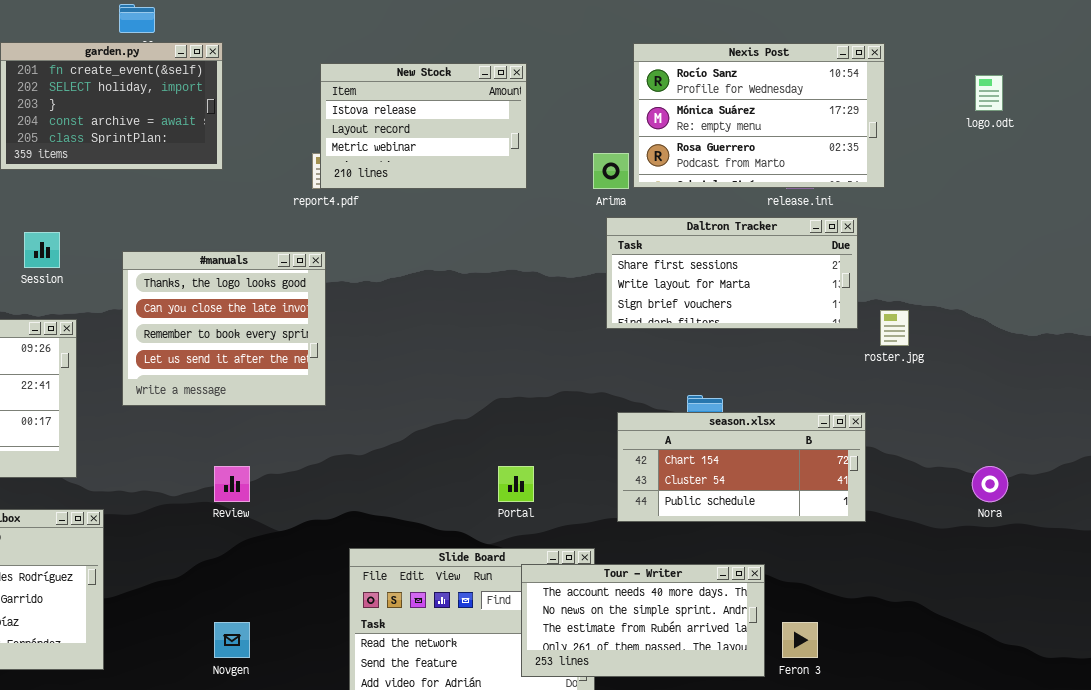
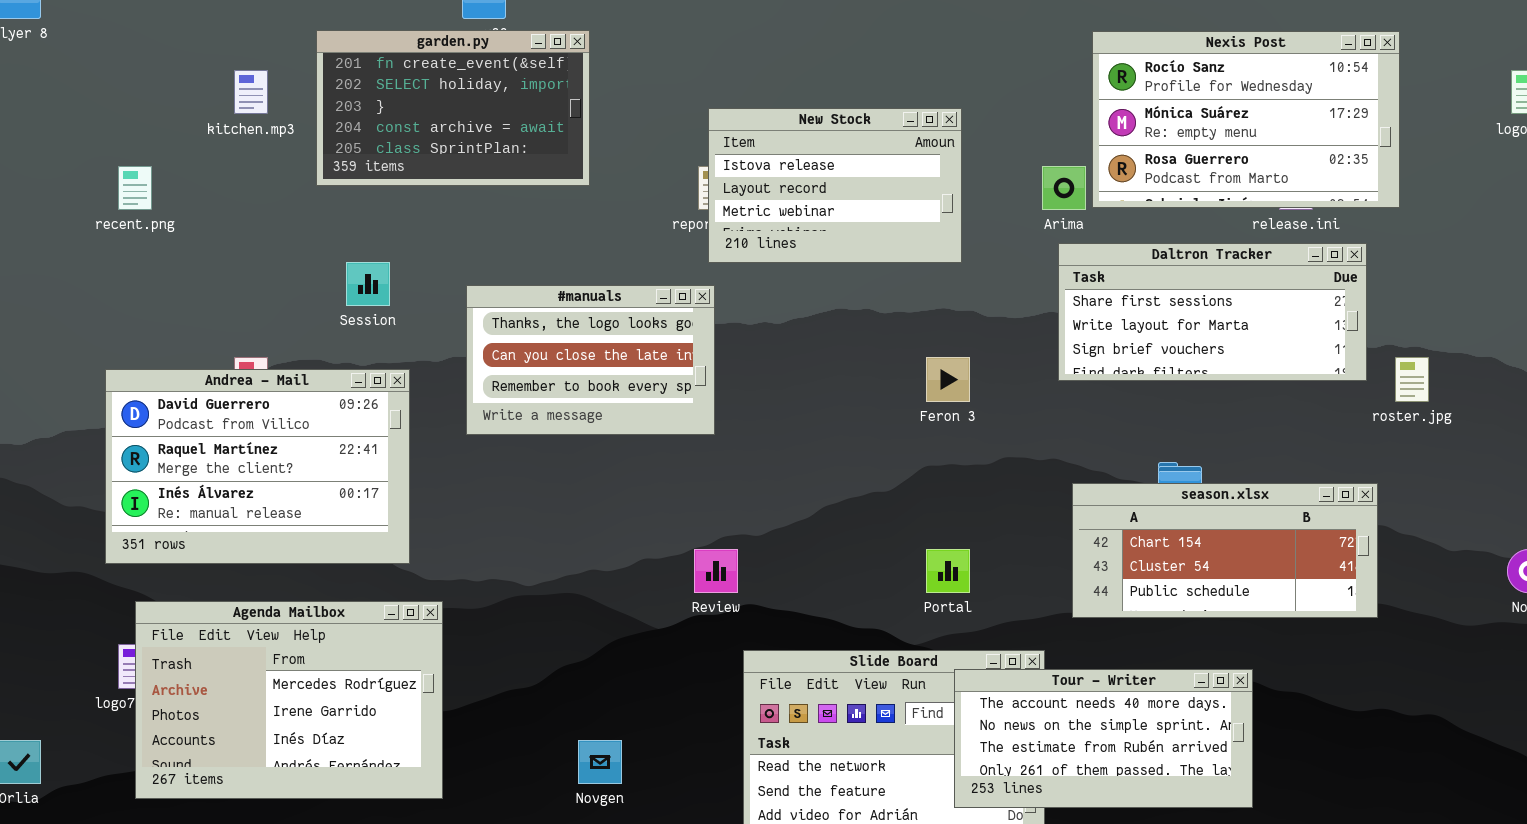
New Stock: [320,63,527,189] -> [708,108,962,263], moved
#manuals: [122,251,326,406] -> [466,285,715,435], resized
Review: [214,466,250,502] -> [694,549,738,593], moved
Feron 3: [782,622,818,658] -> [926,357,970,402], moved

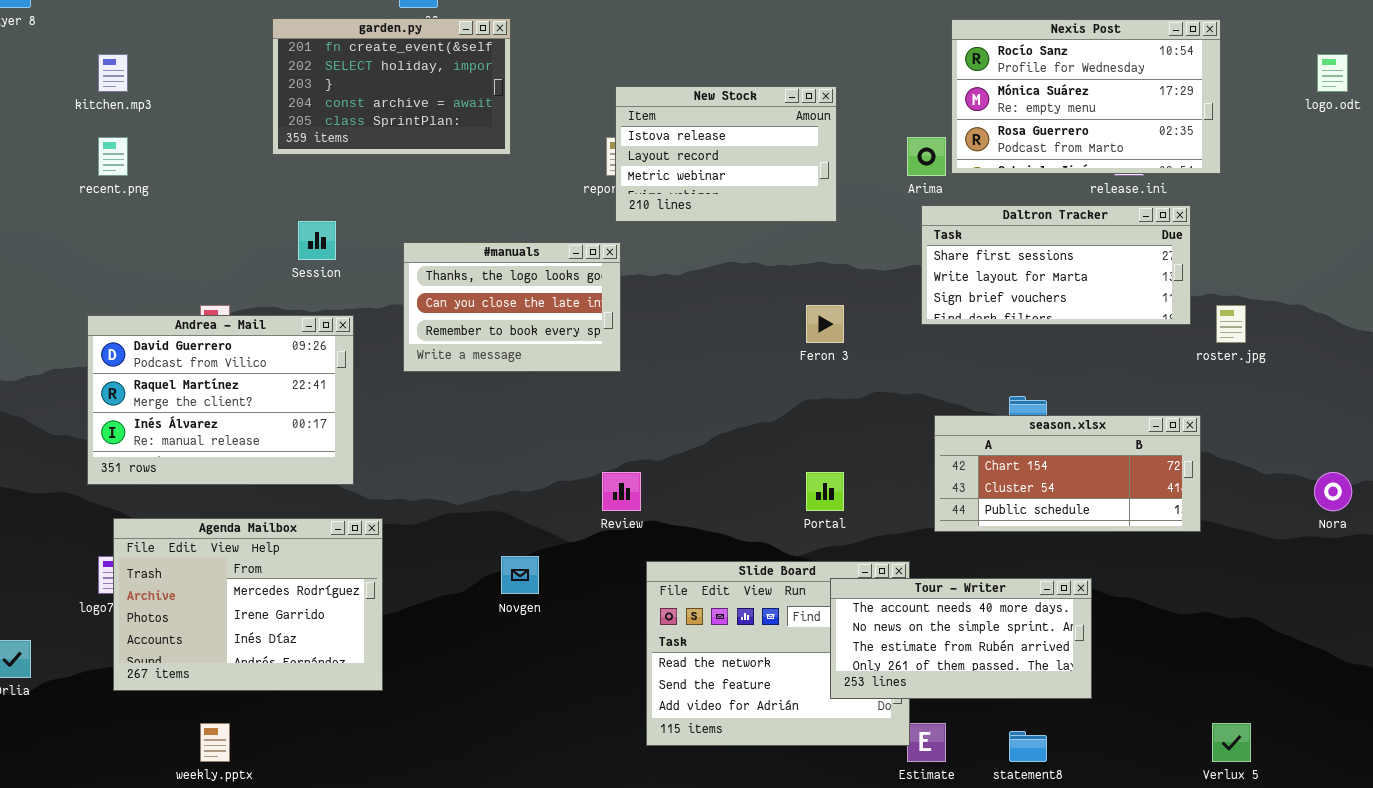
kitchen.mp3: [234,70,268,114] -> [98,54,128,92], moved
Novgen: [578,740,622,784] -> [501,556,539,594], moved

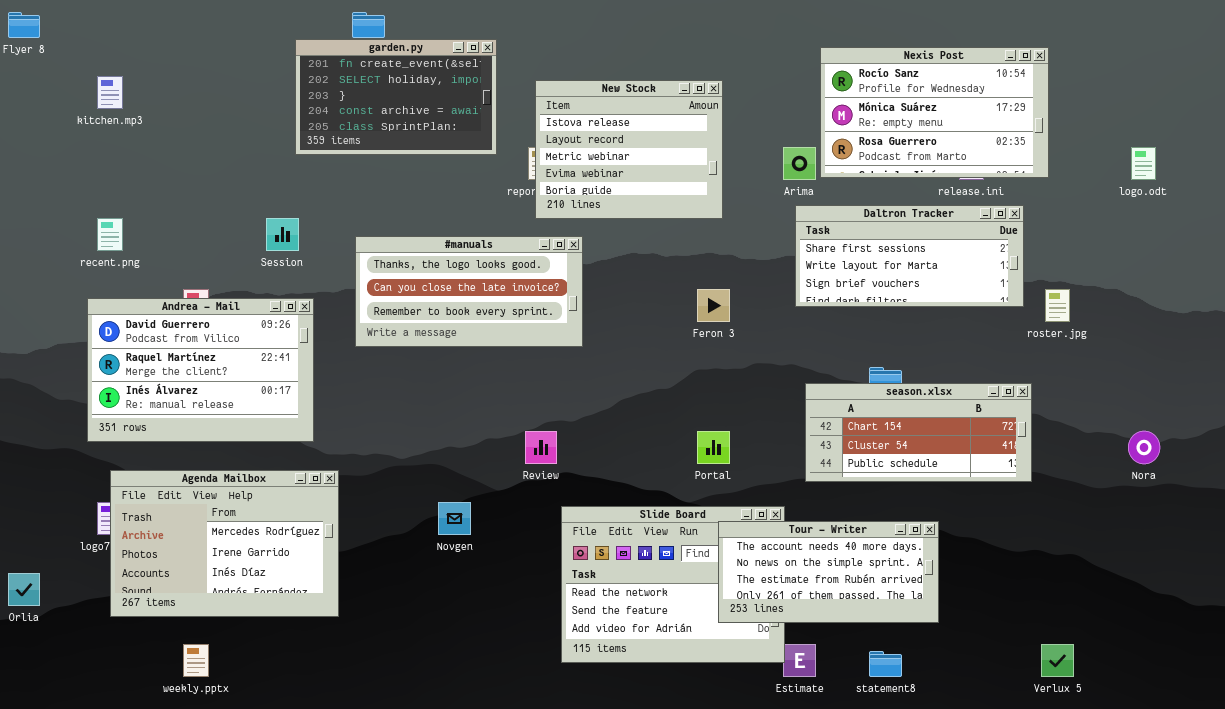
garden.py: [272,18,511,155] -> [295,39,497,155], moved
logo.odt: [1317,54,1348,92] -> [1131,147,1156,180], moved
New Stock: [615,86,837,222] -> [535,80,723,219], resized
recent.png: [98,137,128,176] -> [97,218,123,251], moved
#manuals: [403,242,621,372] -> [355,236,583,347], resized

